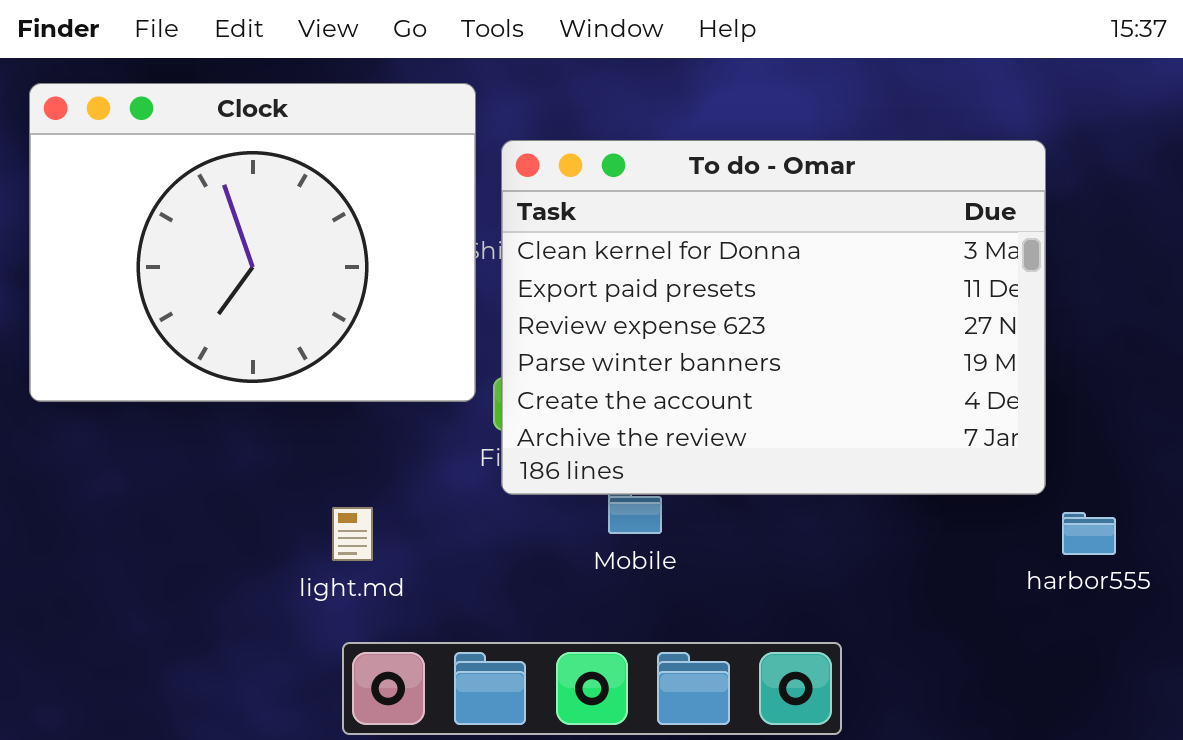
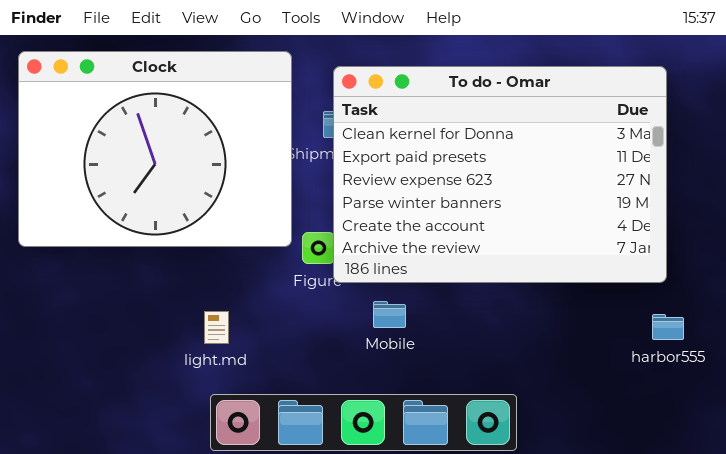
To do - Omar: [501,140,1046,495] -> [333,66,667,283], moved

